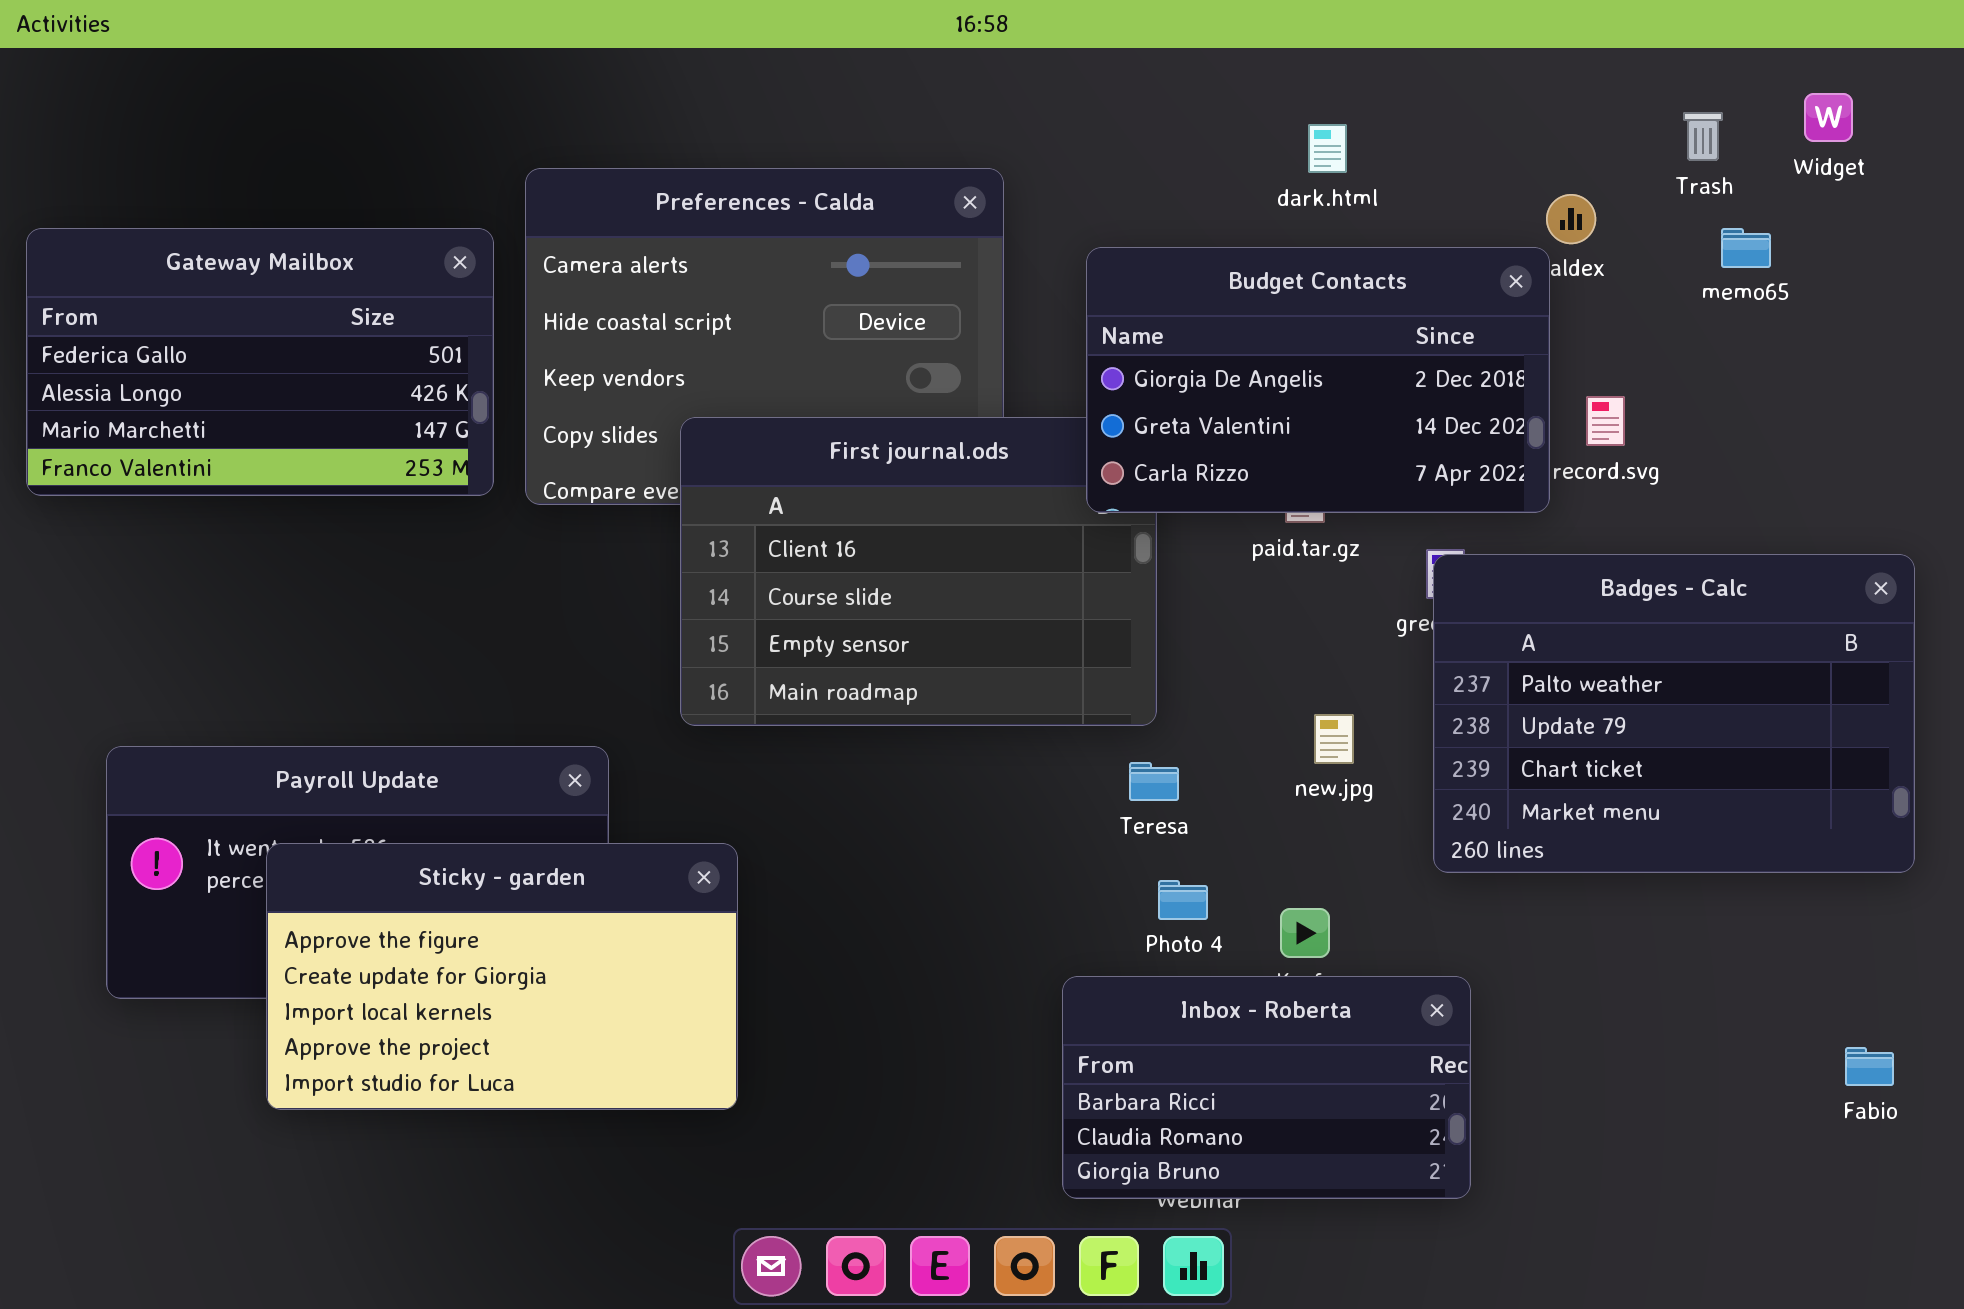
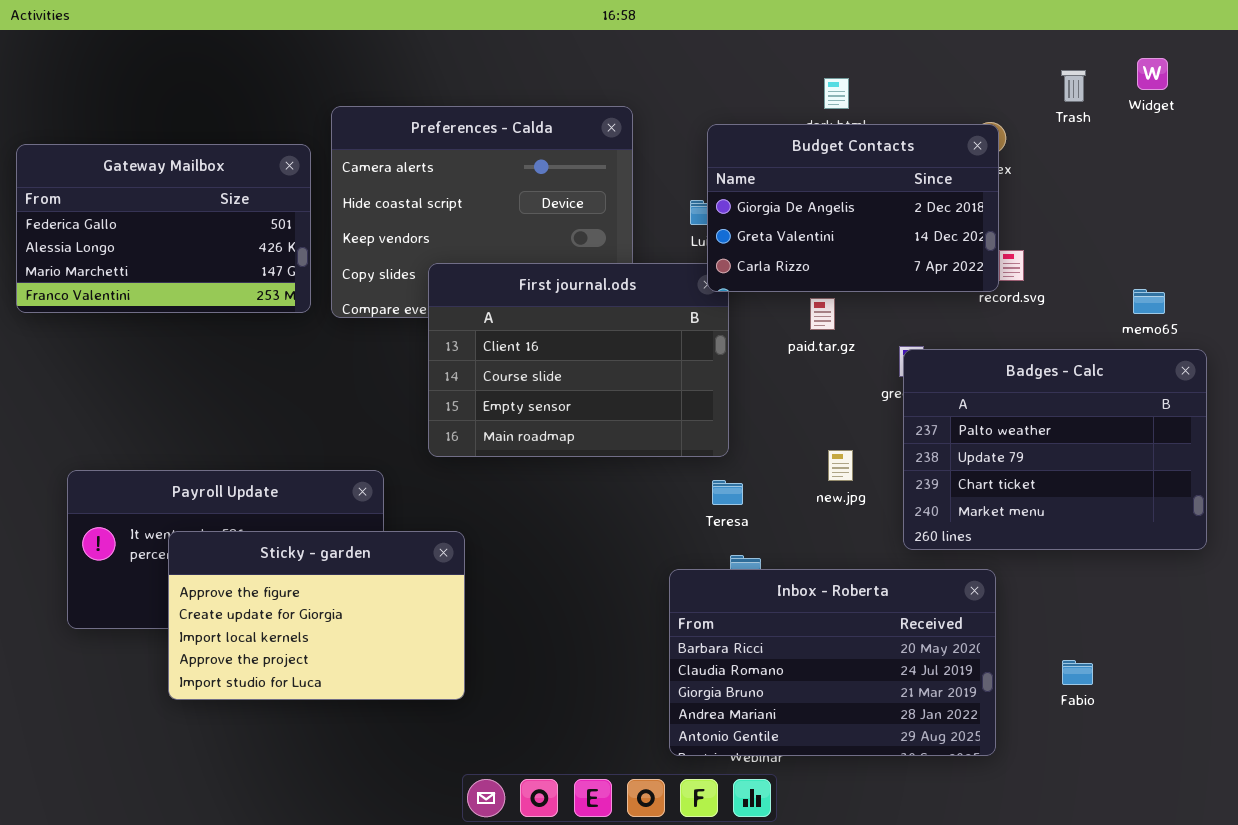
memo65: [1721,228,1771,268] -> [1133,289,1165,314], moved
Budget Contacts: [1086,247,1550,513] -> [707,124,999,292], moved
Inbox - Roberta: [1062,976,1471,1199] -> [669,569,996,756], resized
Fabio: [1845,1047,1894,1086] -> [1062,660,1093,685], moved

